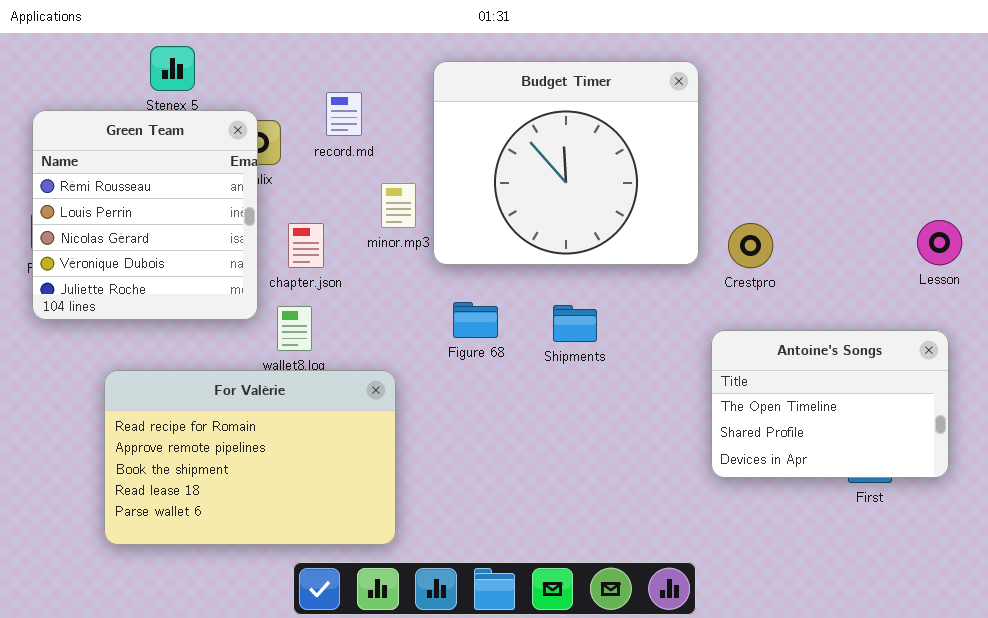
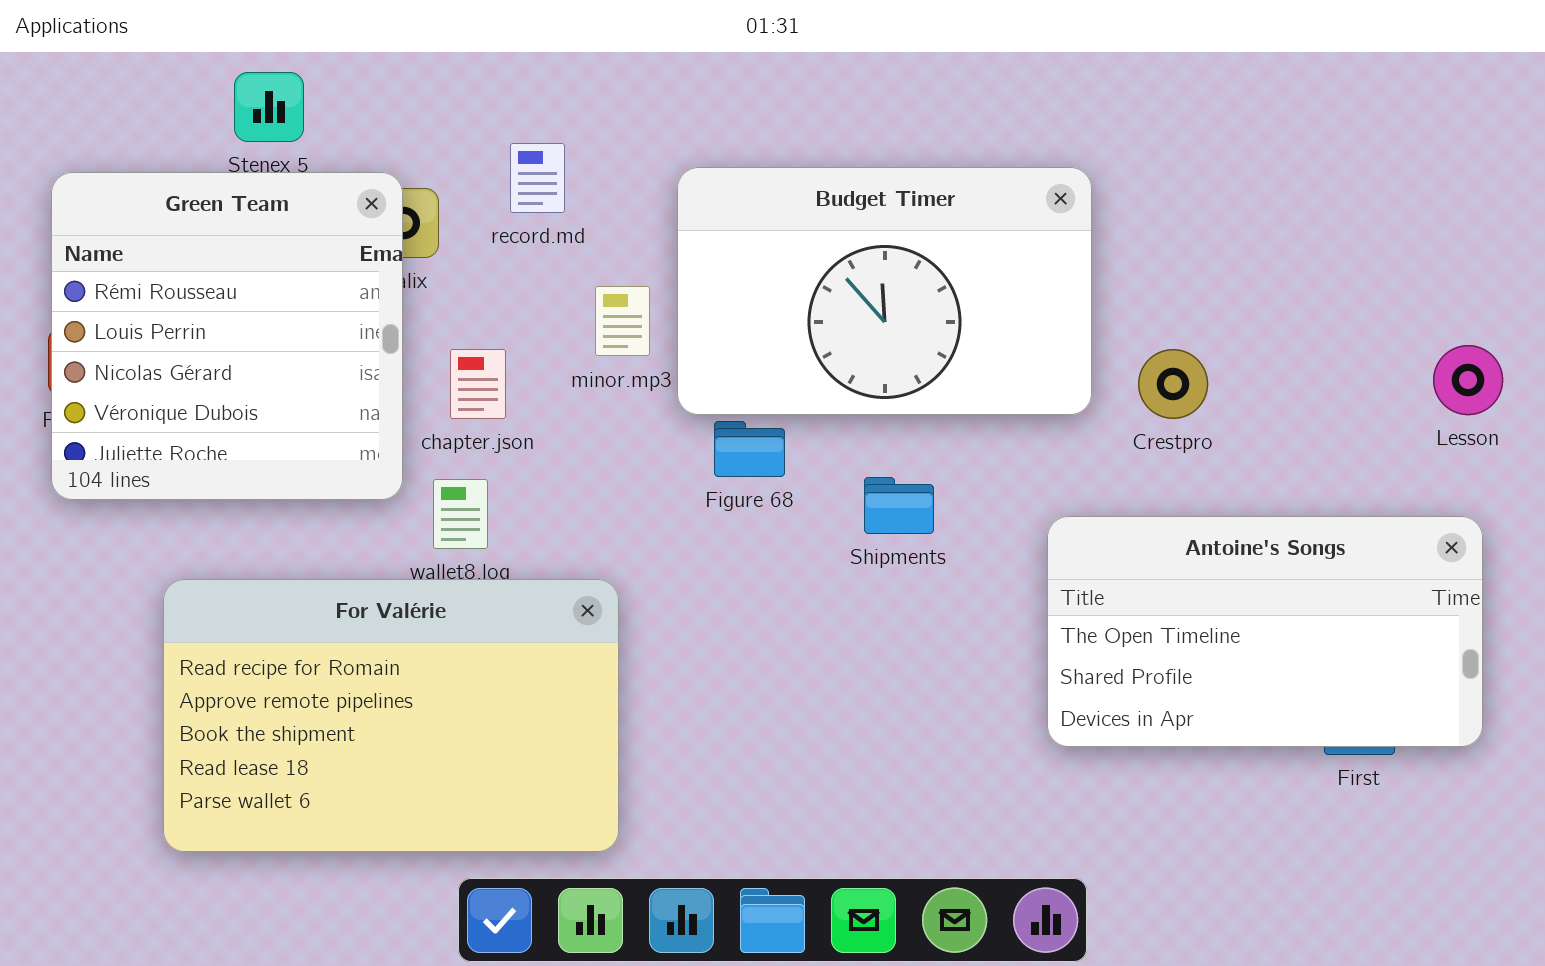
Budget Timer: [433,61,699,265] -> [677,167,1092,415], resized
Figure 68: [453,302,498,338] -> [714,421,785,477], moved
Antoine's Songs: [711,330,949,478] -> [1047,516,1483,747], resized

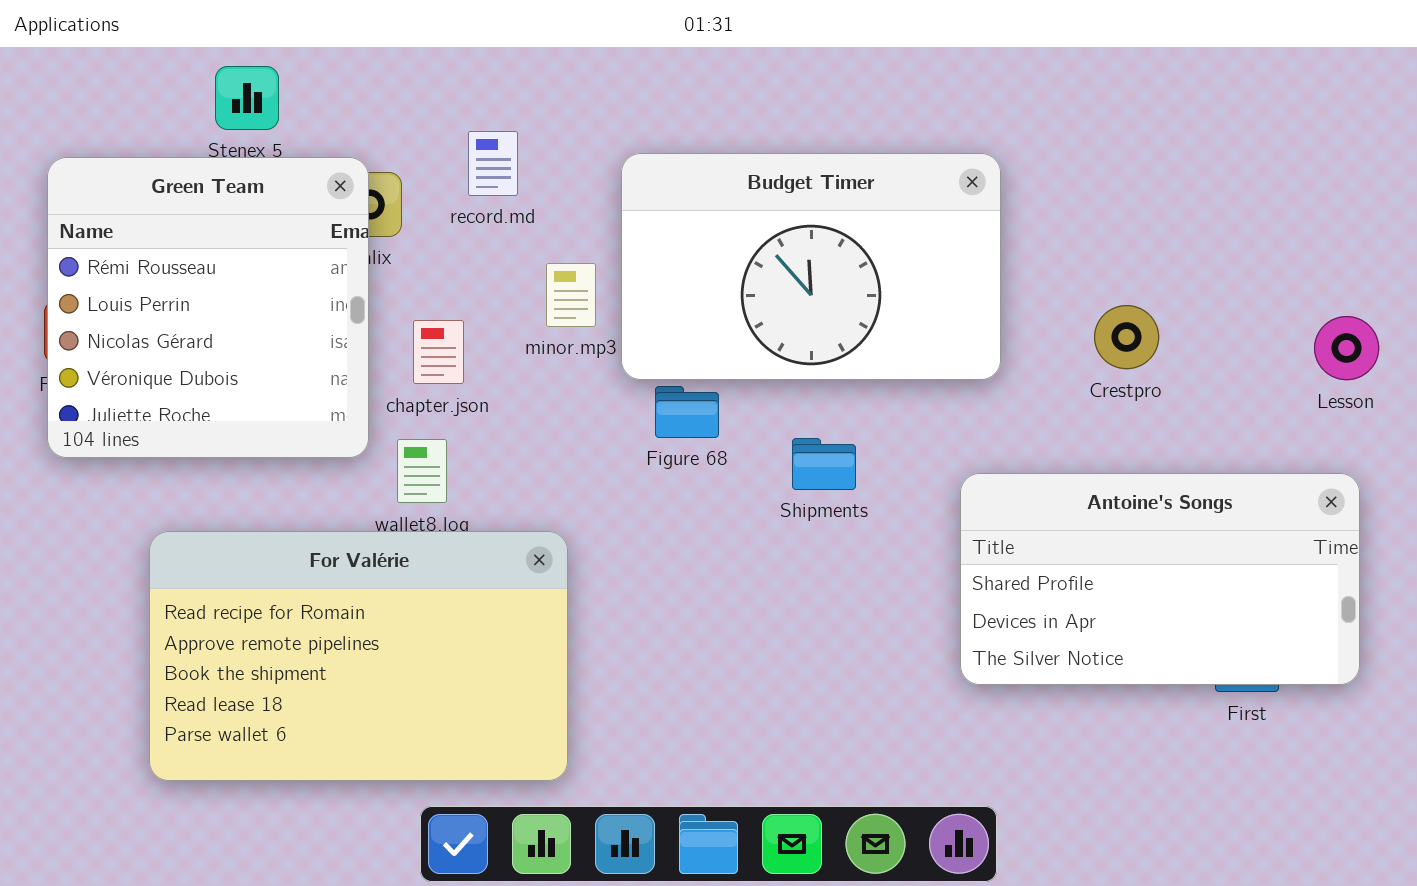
Crestpro: [1138,349,1208,419] -> [1094,305,1159,369], moved
Antoine's Songs: [1047,516,1483,747] -> [960,473,1360,685], scrolled down 1 row

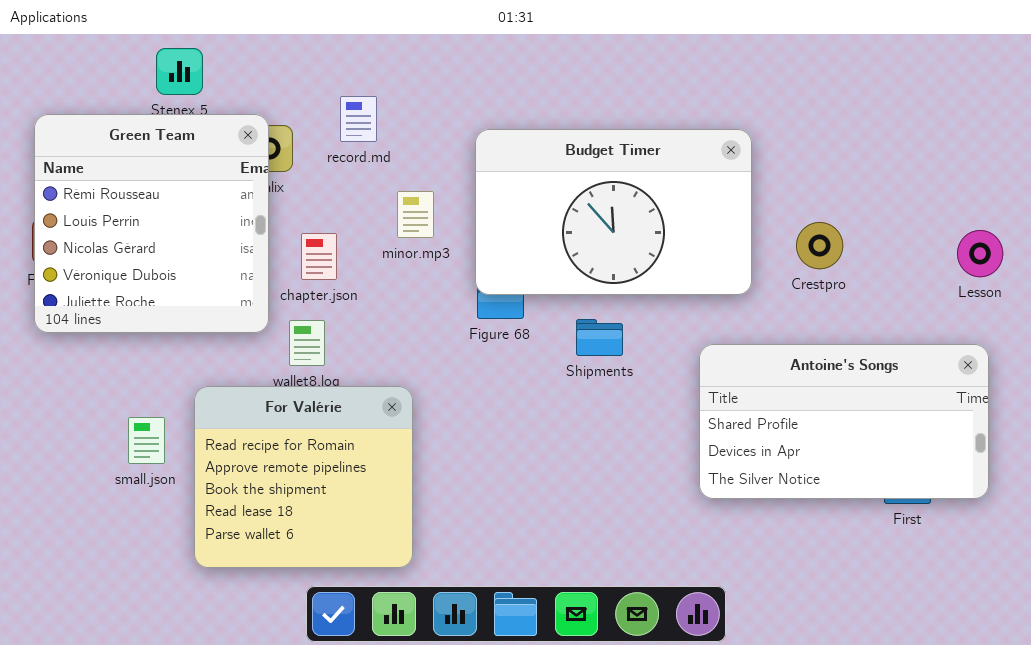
Budget Timer: [621,153,1001,380] -> [475,129,752,295], moved
For Valérie: [149,531,568,781] -> [194,386,413,568], resized

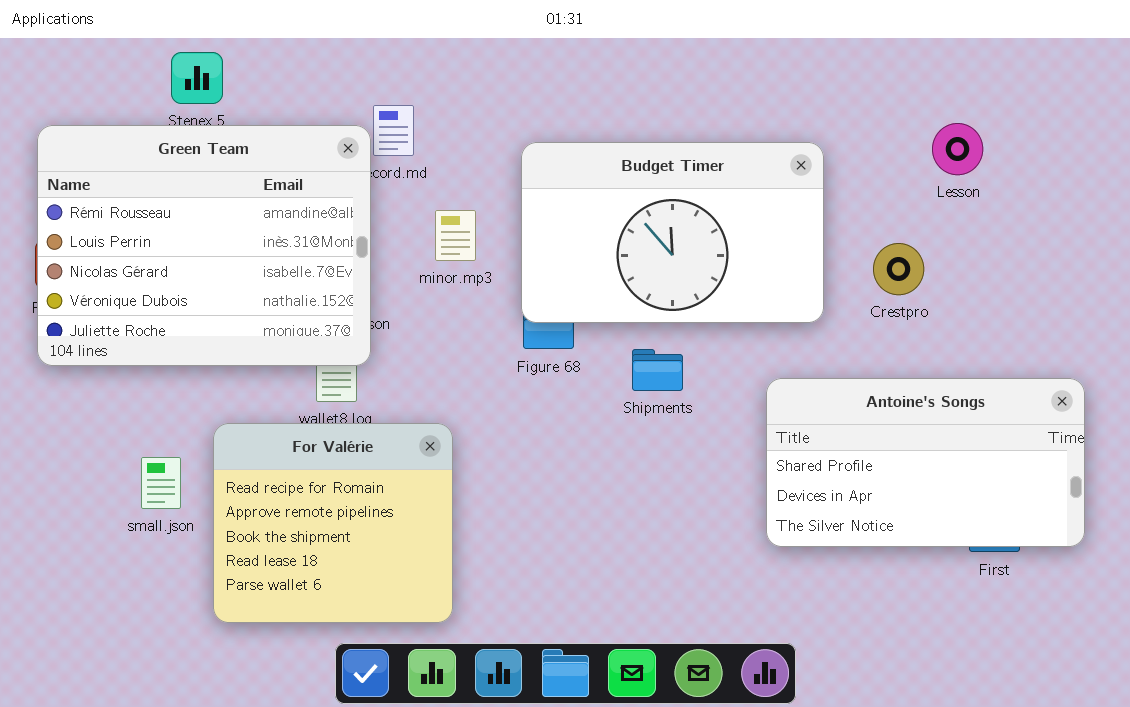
Green Team: [34,114,269,333] -> [37,125,371,366], resized
Lesson: [957,230,1003,277] -> [932,123,983,175], moved

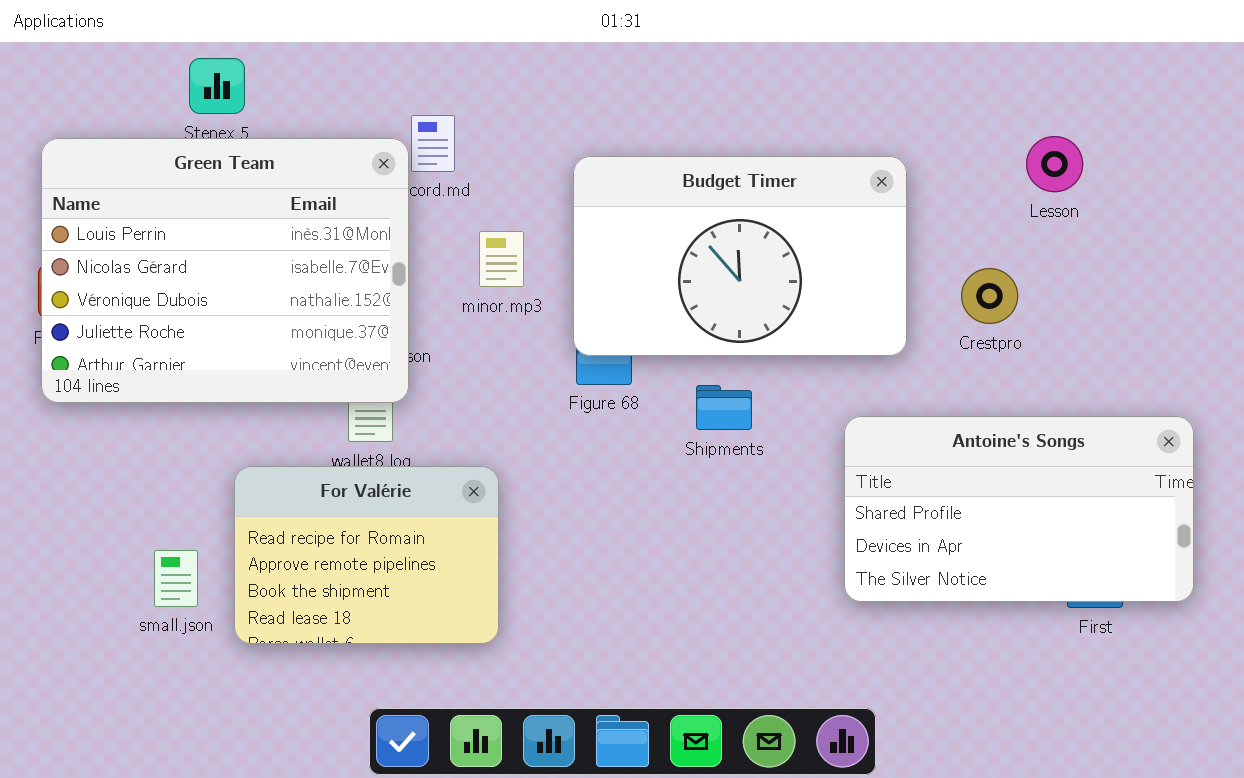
Green Team: [37,125,371,366] -> [41,138,409,403], scrolled down 1 row
For Valérie: [213,423,453,623] -> [234,466,499,644], resized
small.json: [141,457,181,509] -> [154,550,198,607], moved

